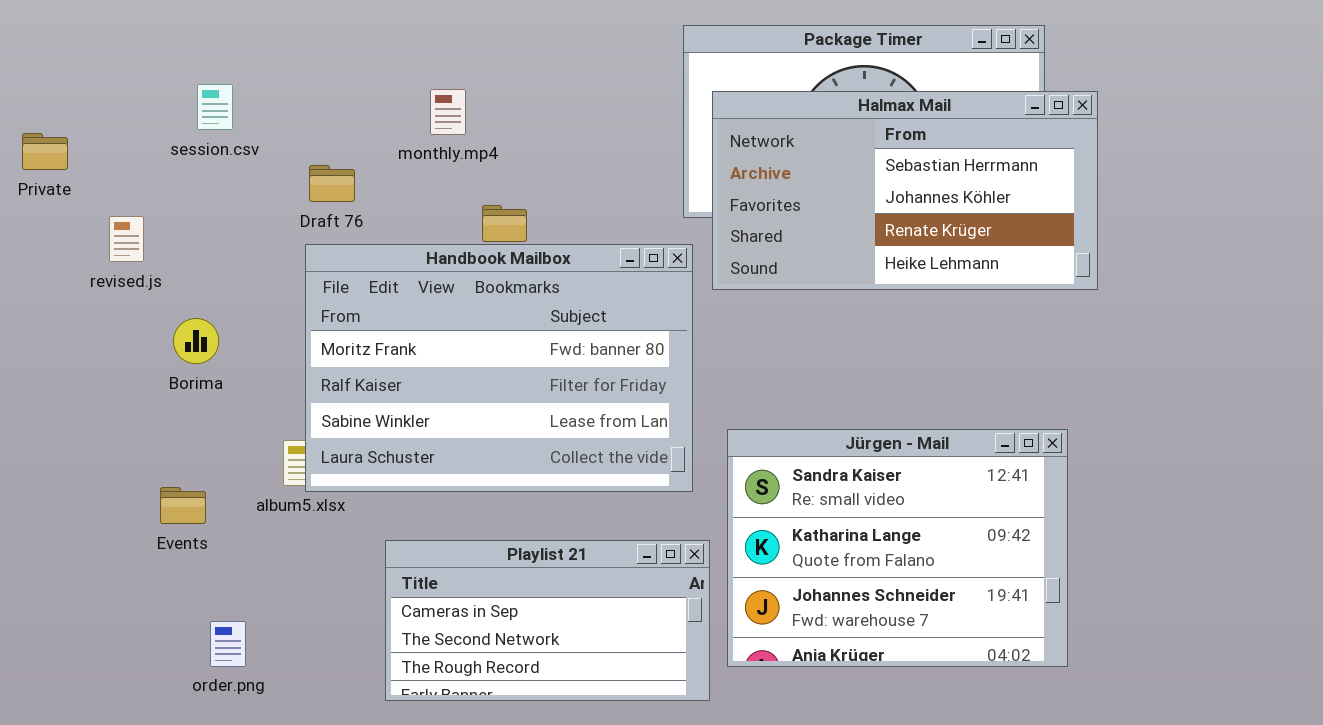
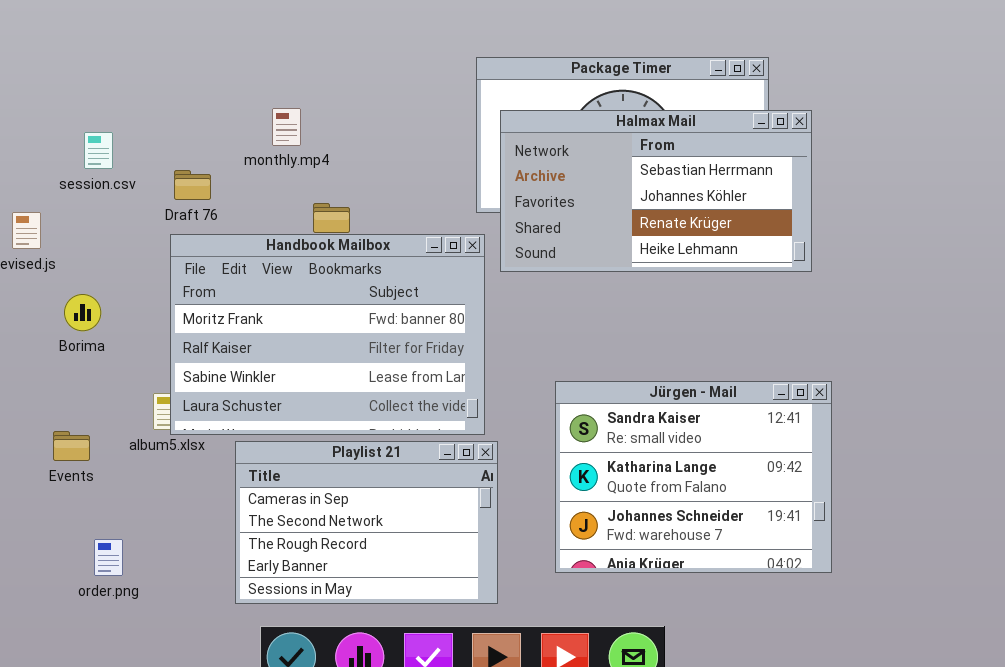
session.csv: [197,84,233,130] -> [84,132,113,169], moved
Jürgen - Mail: [727,429,1068,667] -> [555,381,832,573], moved
Playlist 21: [385,540,710,701] -> [235,441,498,604], resized

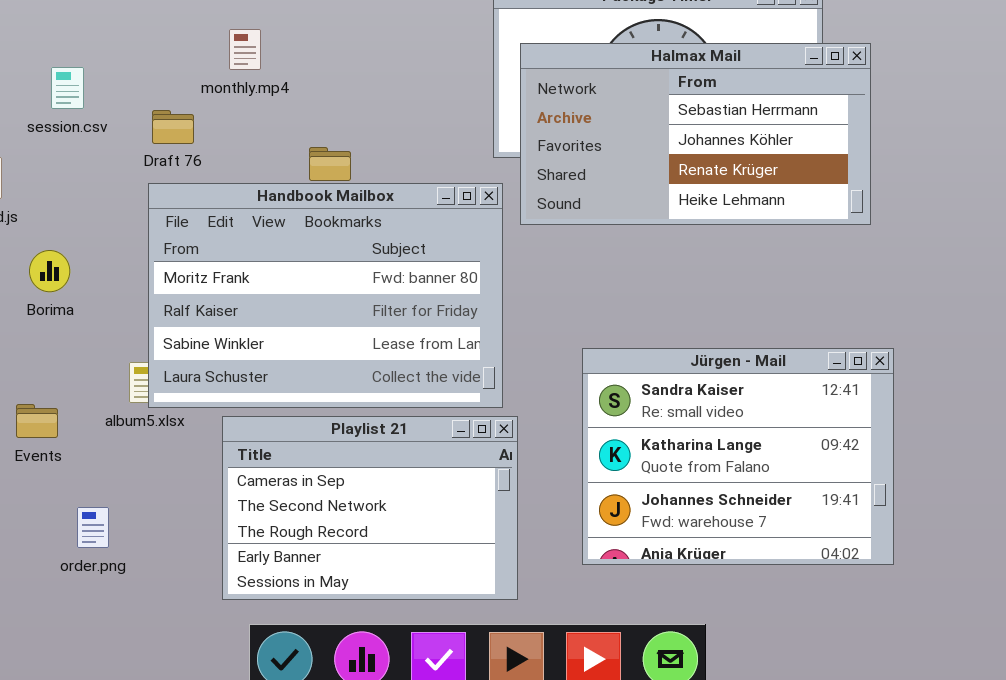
monthly.mp4: [272,108,301,146] -> [229,29,261,70], moved
order.png: [94,539,123,576] -> [77,507,109,548], moved

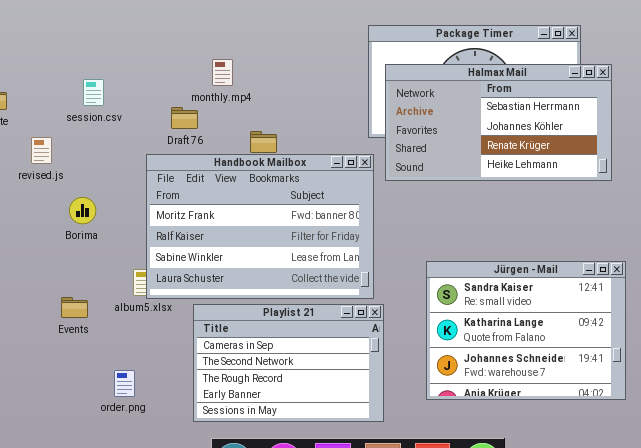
monthly.mp4: [229,29,261,70] -> [212,59,233,86], moved
Draft 76: [152,110,194,144] -> [171,107,198,129], moved
order.png: [77,507,109,548] -> [114,370,135,397], moved

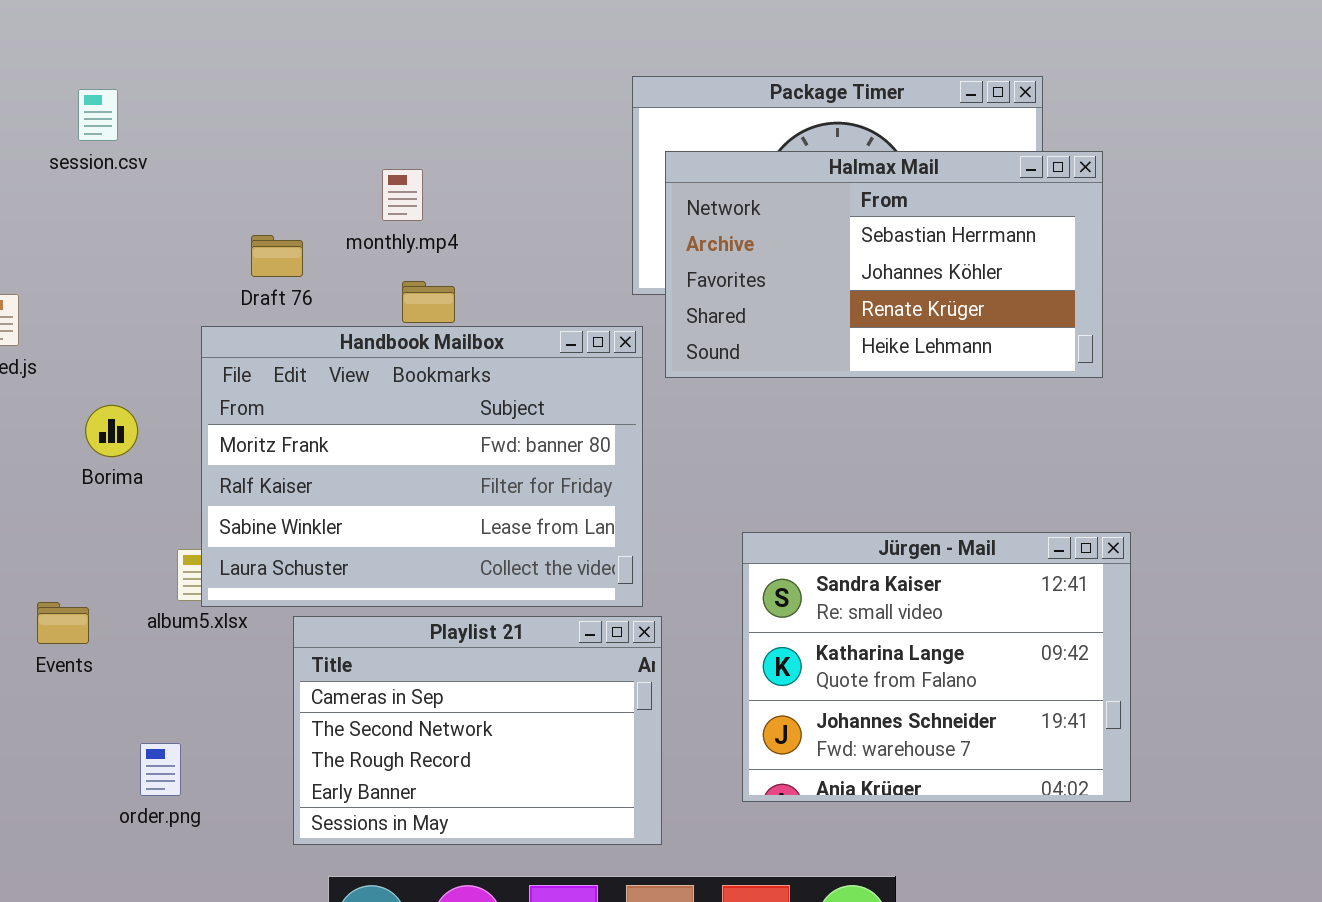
monthly.mp4: [212,59,233,86] -> [382,169,423,221], moved
session.csv: [83,79,104,106] -> [78,89,118,141], moved
Borima: [69,197,96,224] -> [85,405,138,457], moved

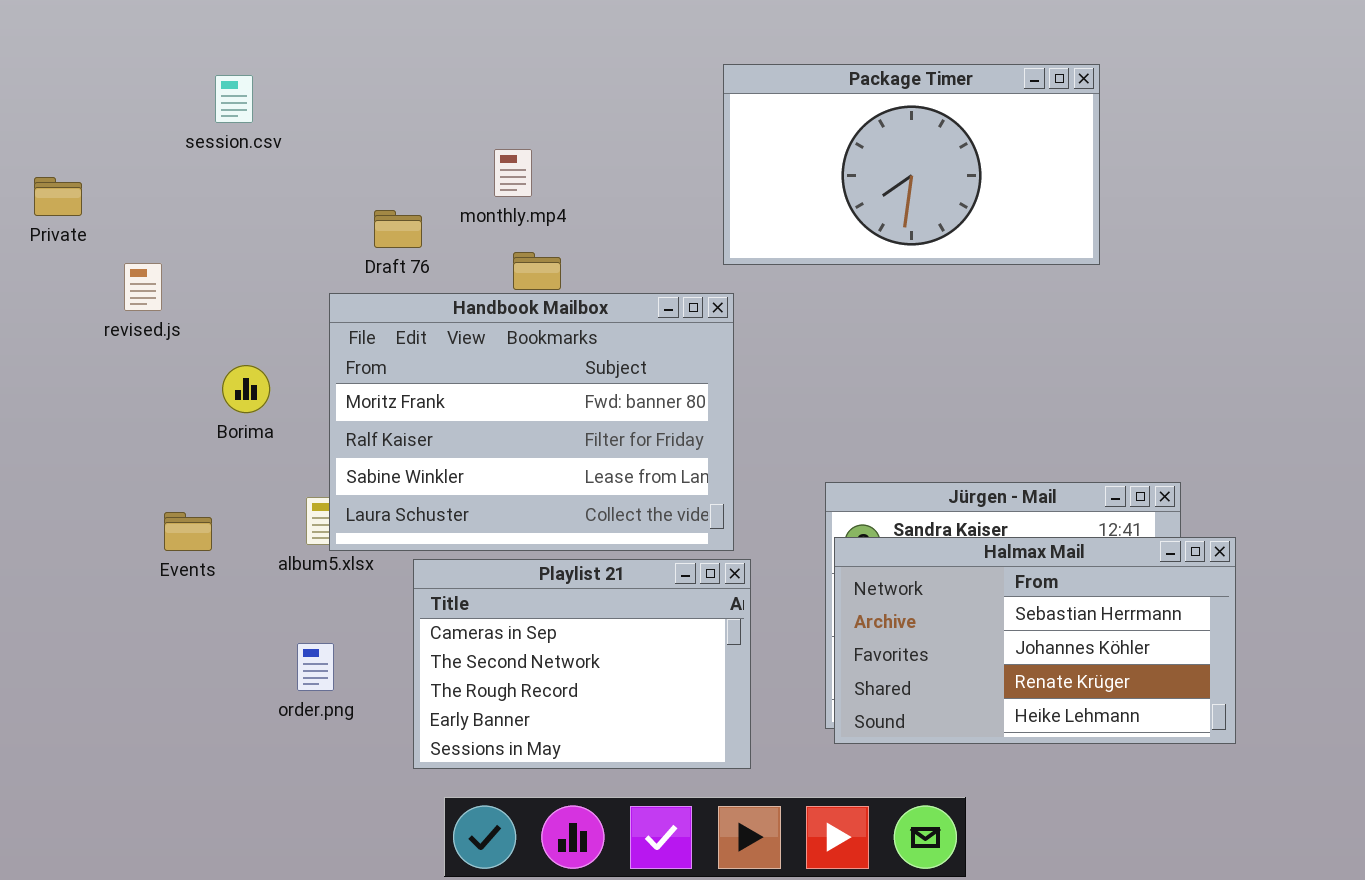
Halmax Mail: [665,151,1103,378] -> [834,537,1236,744], moved
Events: [37,602,89,644] -> [164,512,212,551], moved
order.png: [140,743,181,796] -> [297,643,334,691], moved

